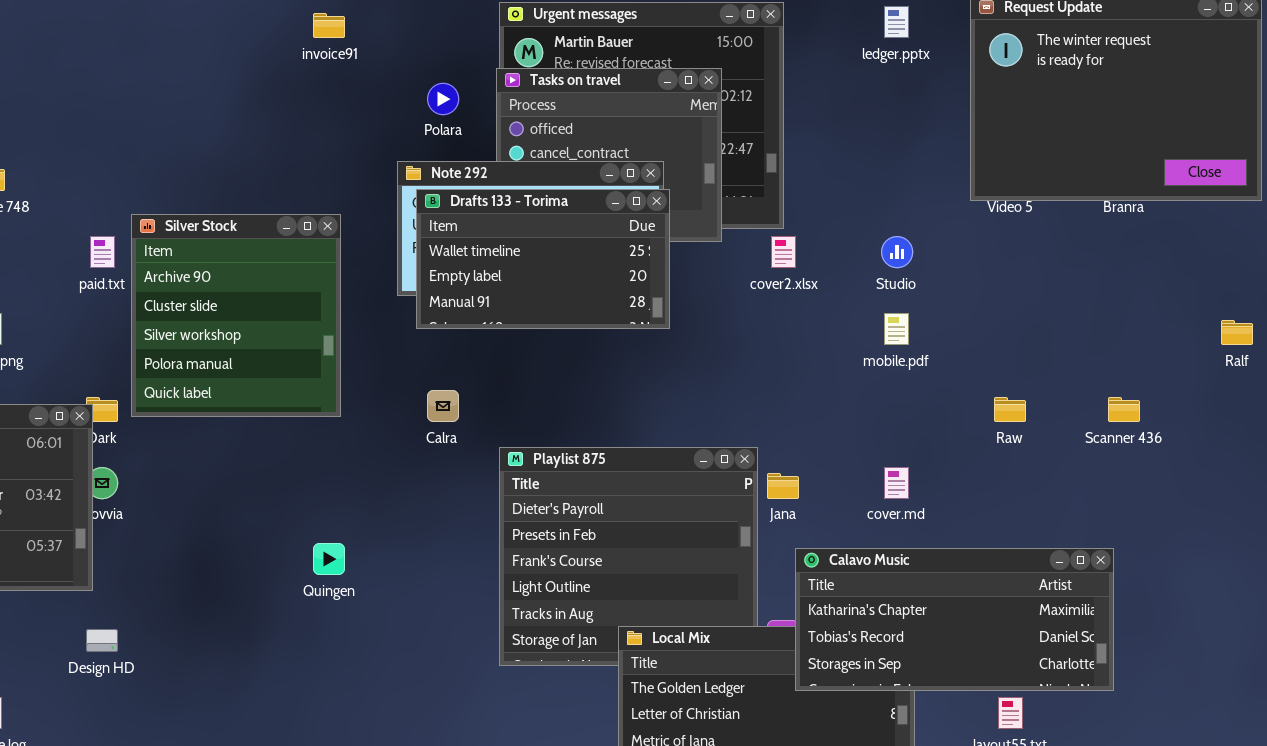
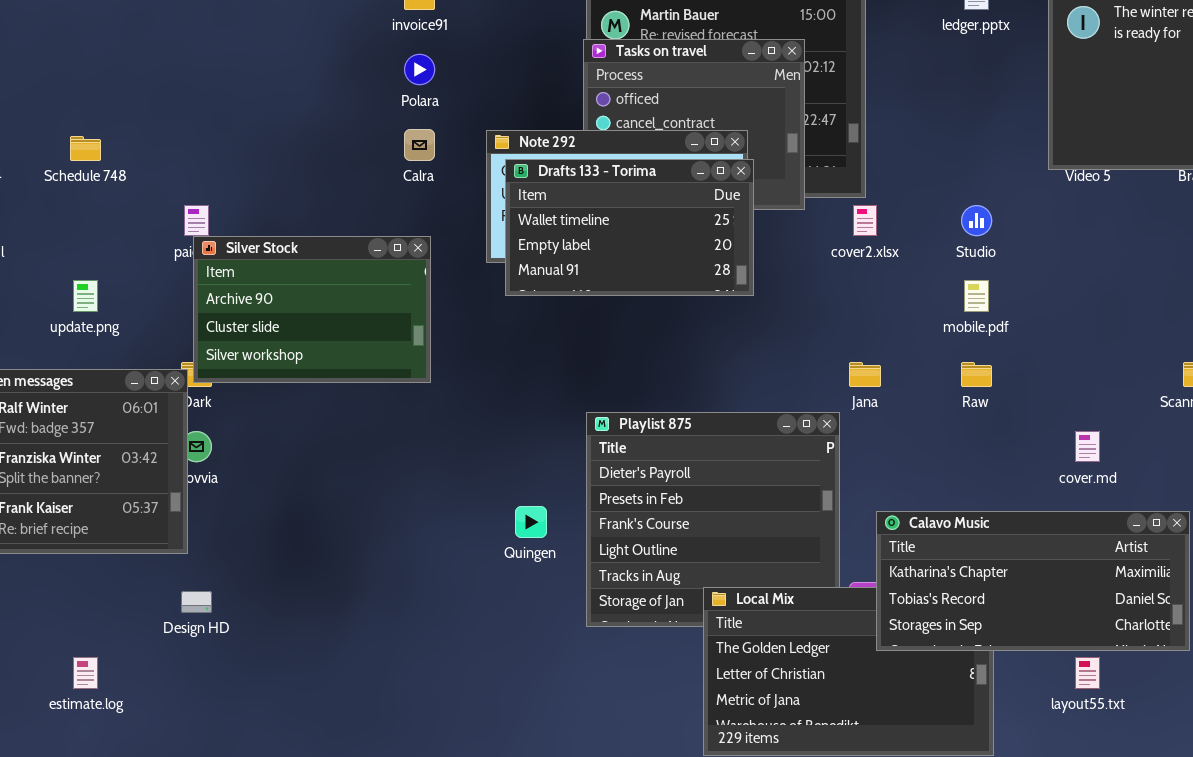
Polara: [427,83,459,115] -> [404,54,435,85], moved
Silver Stock: [131,214,341,417] -> [193,236,431,383], resized
Calra: [427,390,459,422] -> [404,129,435,161], moved
Raw: [994,397,1026,422] -> [961,362,992,387], moved
cover.md: [884,467,909,499] -> [1075,431,1100,462], moved
Jana: [767,473,799,499] -> [849,362,881,387], moved
Quingen: [313,543,345,575] -> [515,506,547,538], moved

